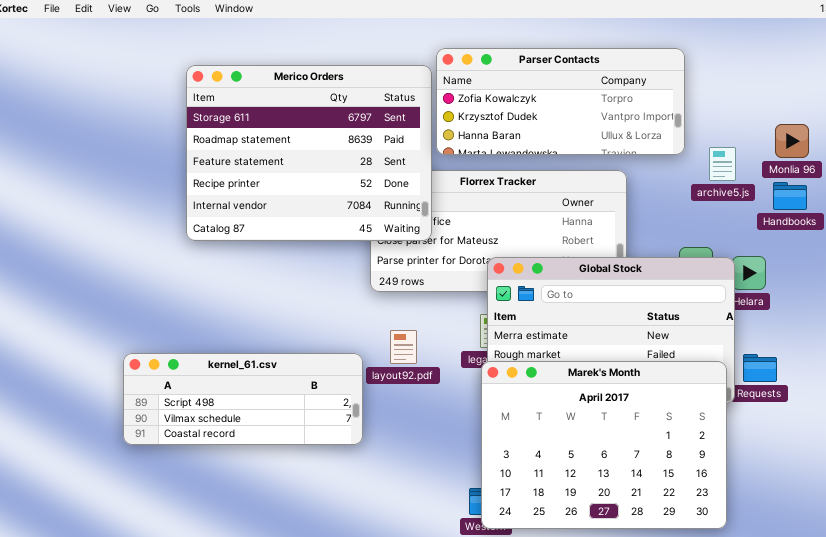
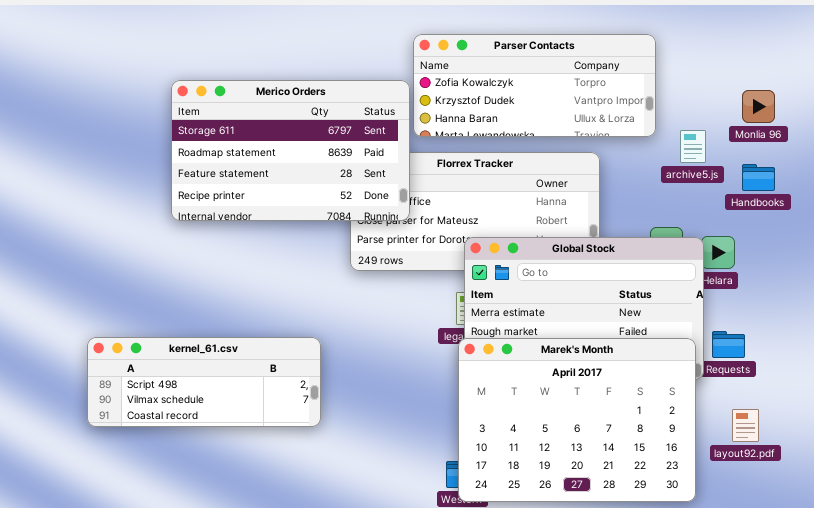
Merico Orders: [186,65,432,241] -> [171,80,410,221], resized
Monlia 96: [775,124,809,158] -> [742,90,775,123], moved
layout92.pdf: [390,330,417,364] -> [732,409,759,442], moved
kernel_61.csv: [123,353,363,445] -> [87,337,321,427], moved

